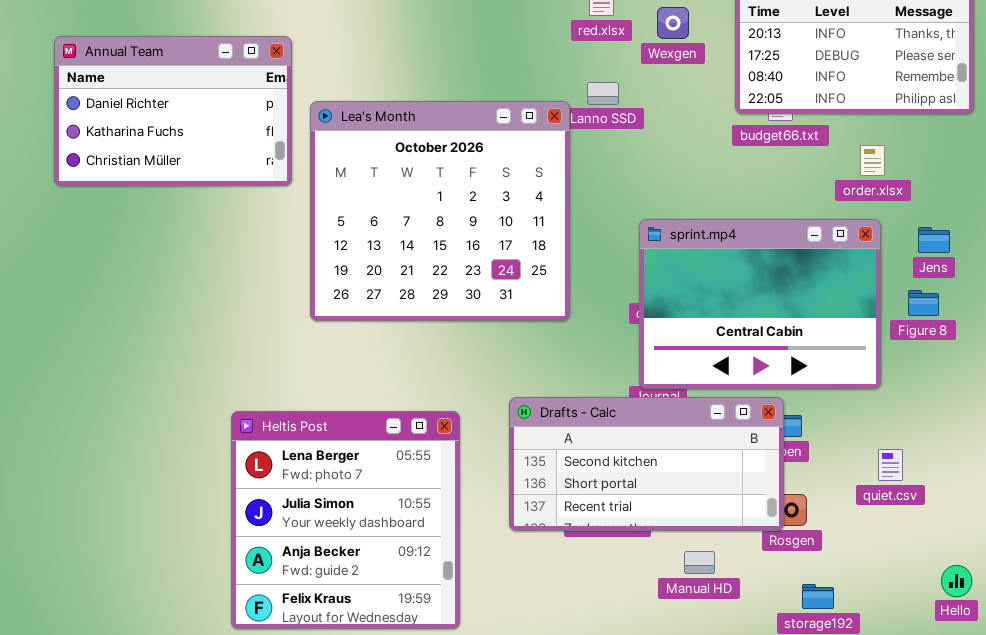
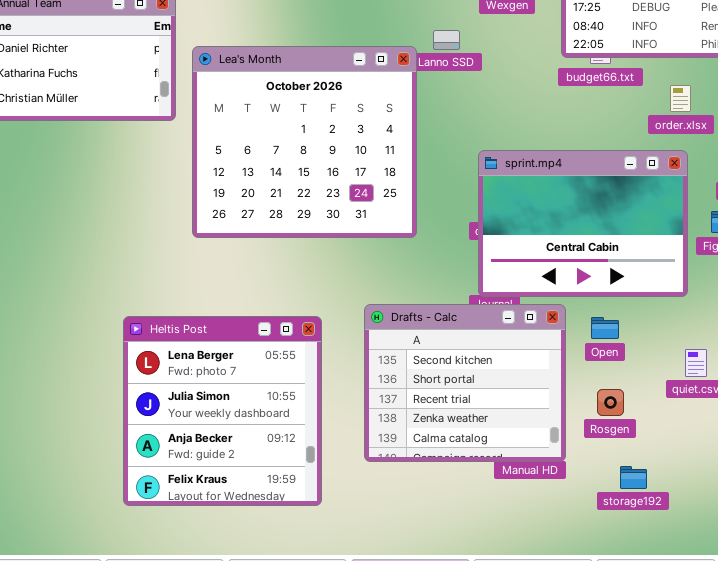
Drafts - Calc: [509,397,784,531] -> [364,304,566,462], resized

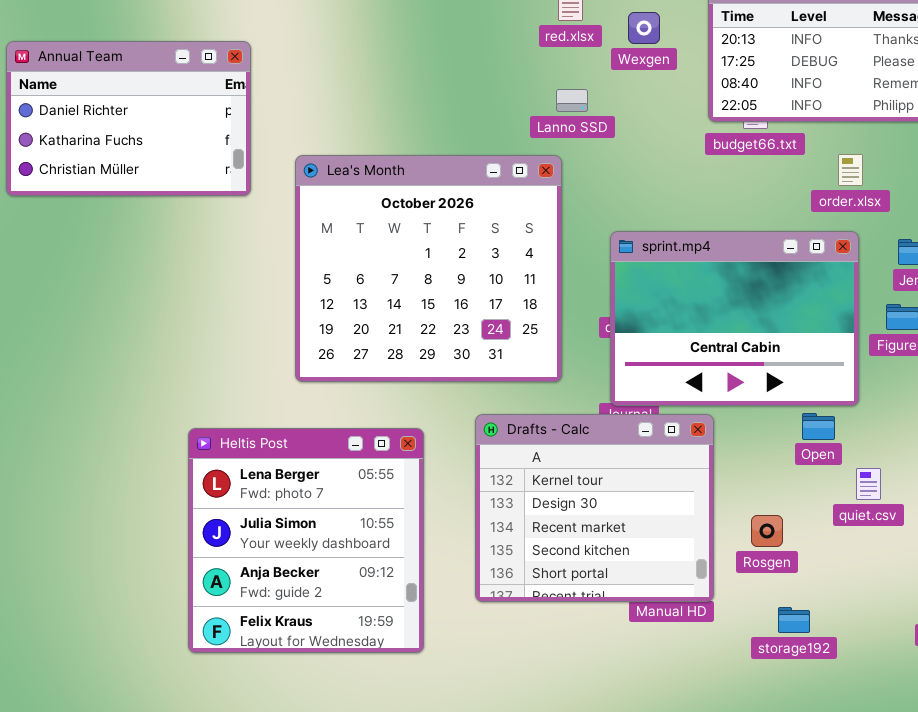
Lea's Month: [192,46,417,238] -> [295,155,562,382], moved
Drafts - Calc: [364,304,566,462] -> [475,414,714,602], scrolled up 3 rows
Open: [591,317,619,339] -> [802,413,835,440], moved

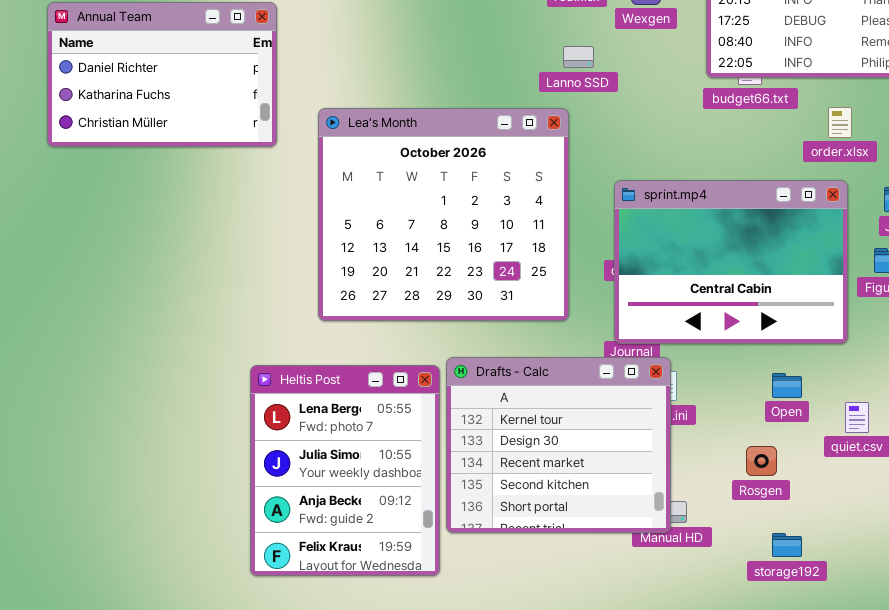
Open: [802,413,835,440] -> [772,373,802,398], moved
Drafts - Calc: [475,414,714,602] -> [446,357,671,533], moved
Heltis Post: [188,428,424,653] -> [250,365,440,576], resized

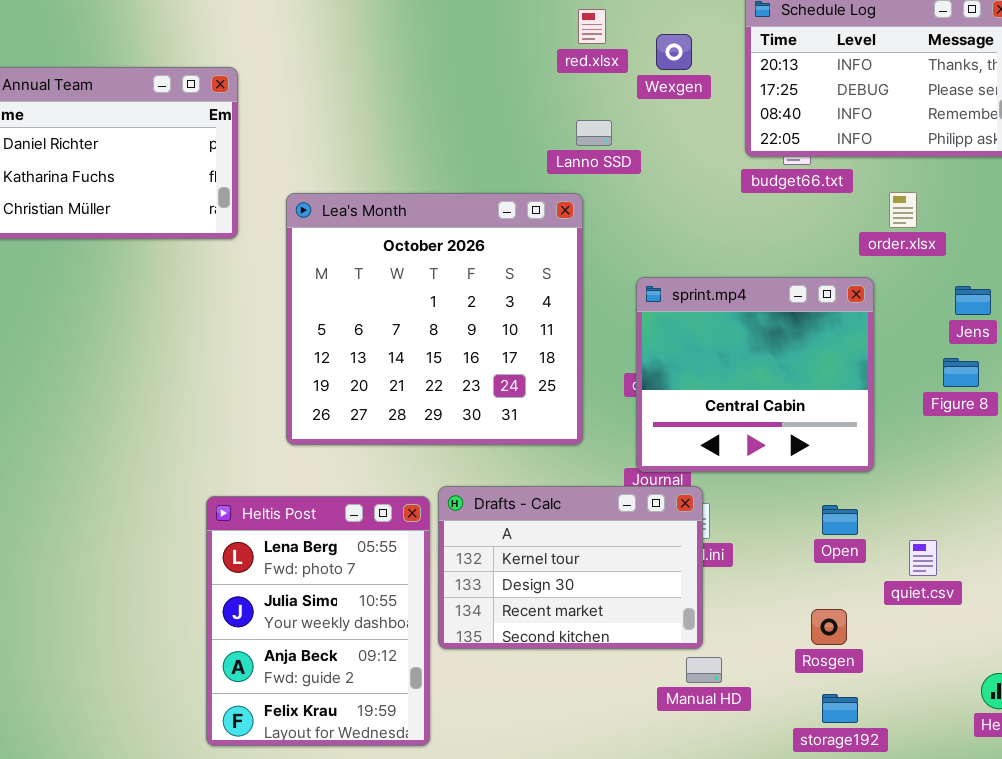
sprint.mp4: [614,180,848,344] -> [636,277,874,472], resized
Drafts - Calc: [446,357,671,533] -> [438,486,703,649], resized
Rosgen: [746,446,777,476] -> [811,609,847,645], moved

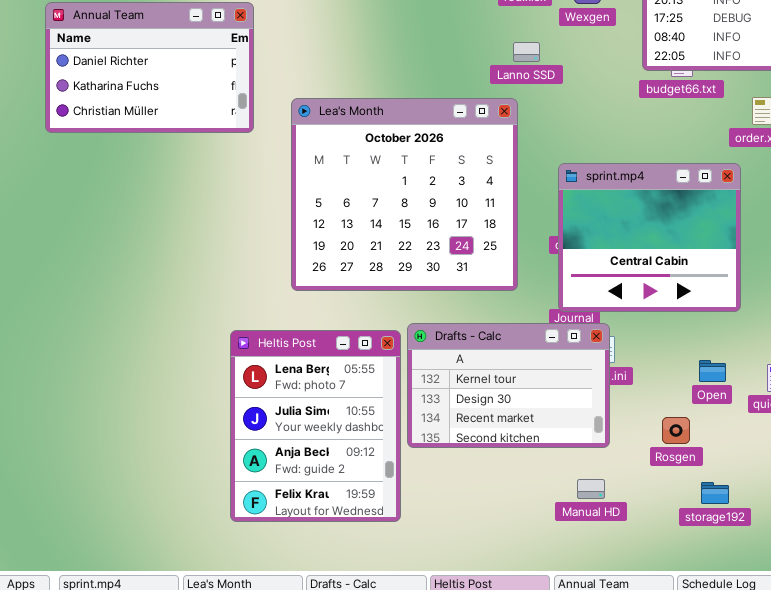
Open: [822,505,858,535] -> [699,360,726,382], moved
Rosgen: [811,609,847,645] -> [662,417,690,444], moved
Manual HD: [686,657,722,683] -> [577,479,605,499], moved

